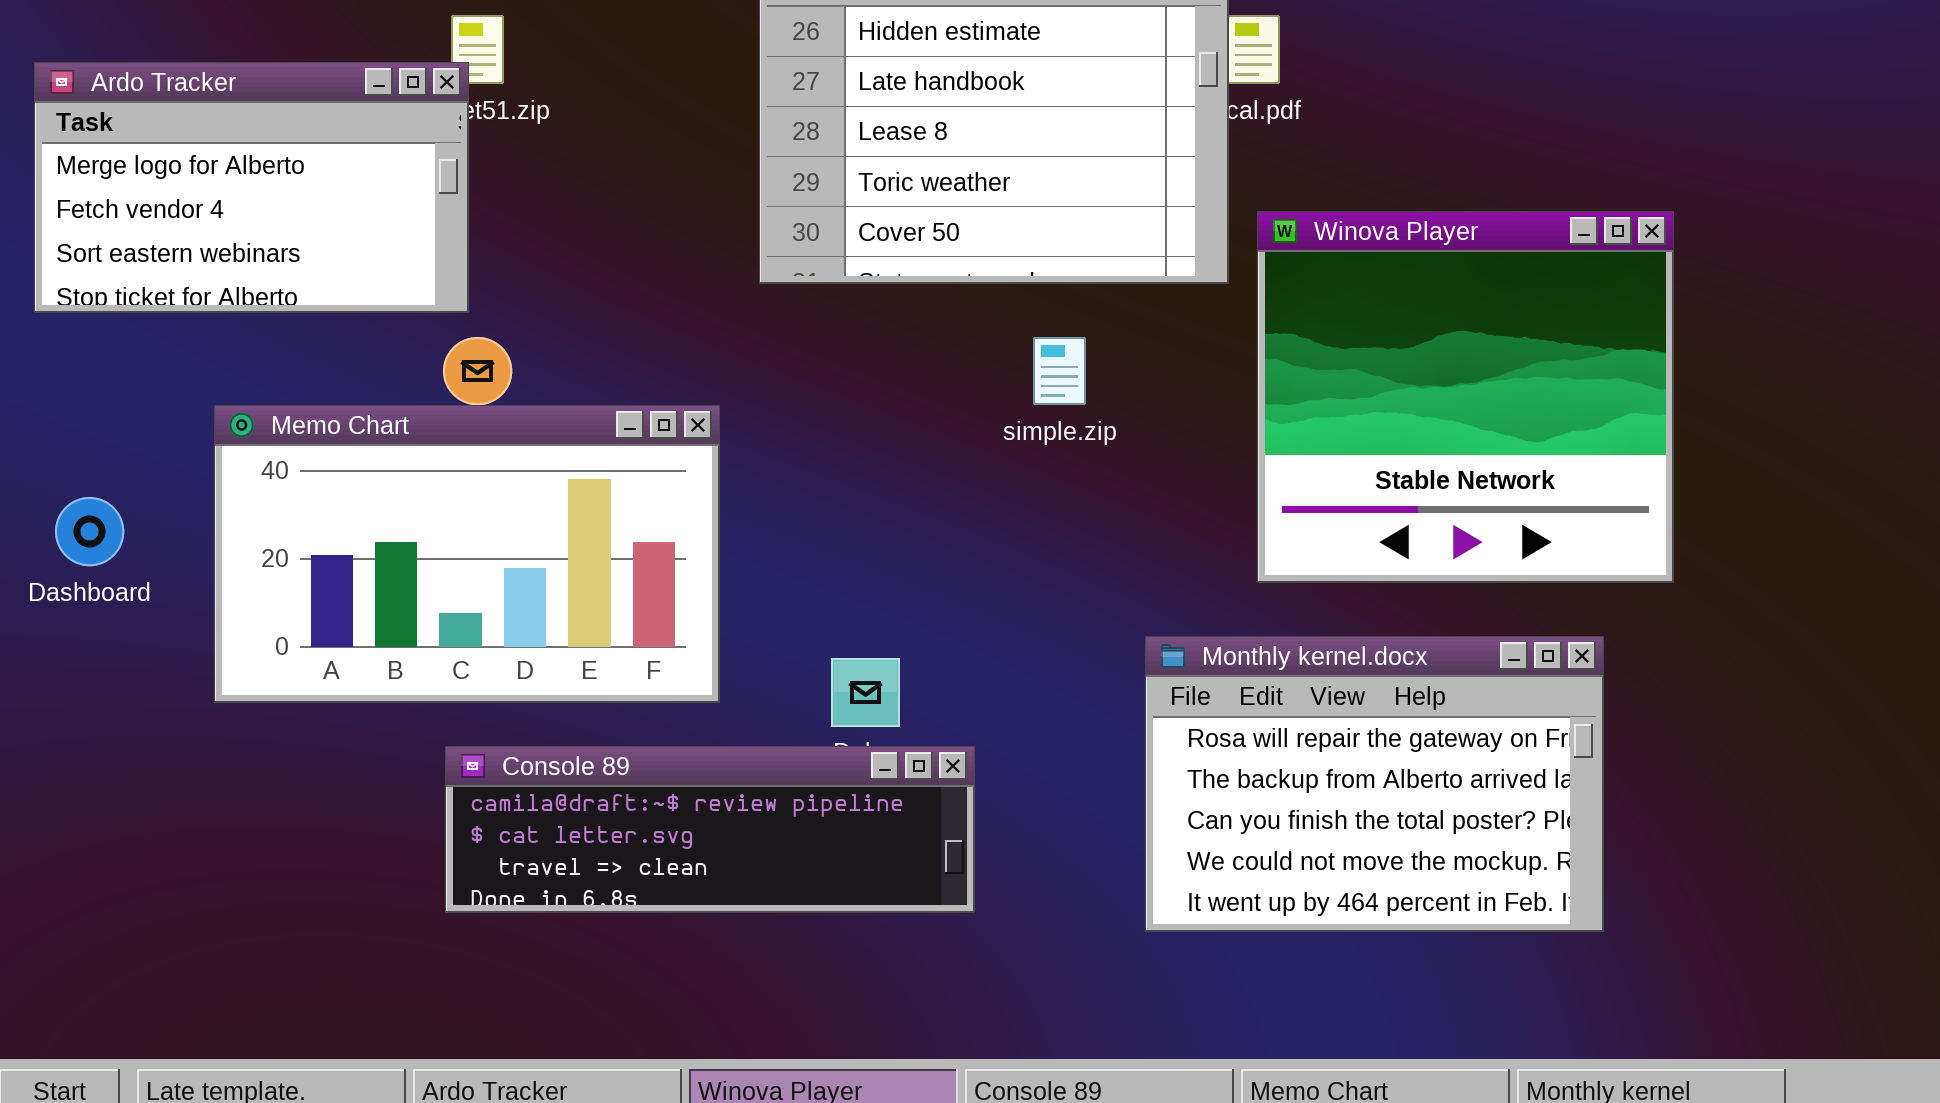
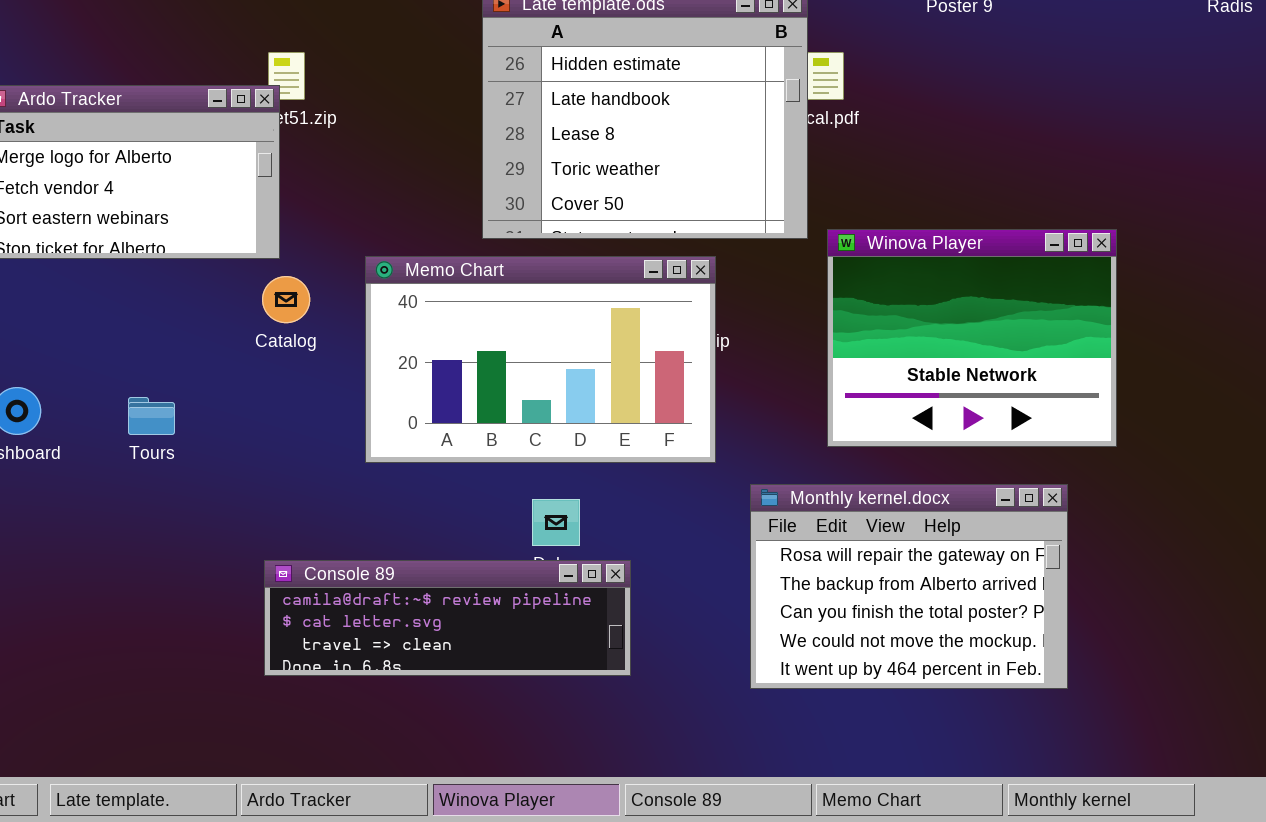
Winova Player: [1257,211,1674,583] -> [827,229,1117,447], resized
Memo Chart: [214,405,720,703] -> [365,256,716,463], moved

